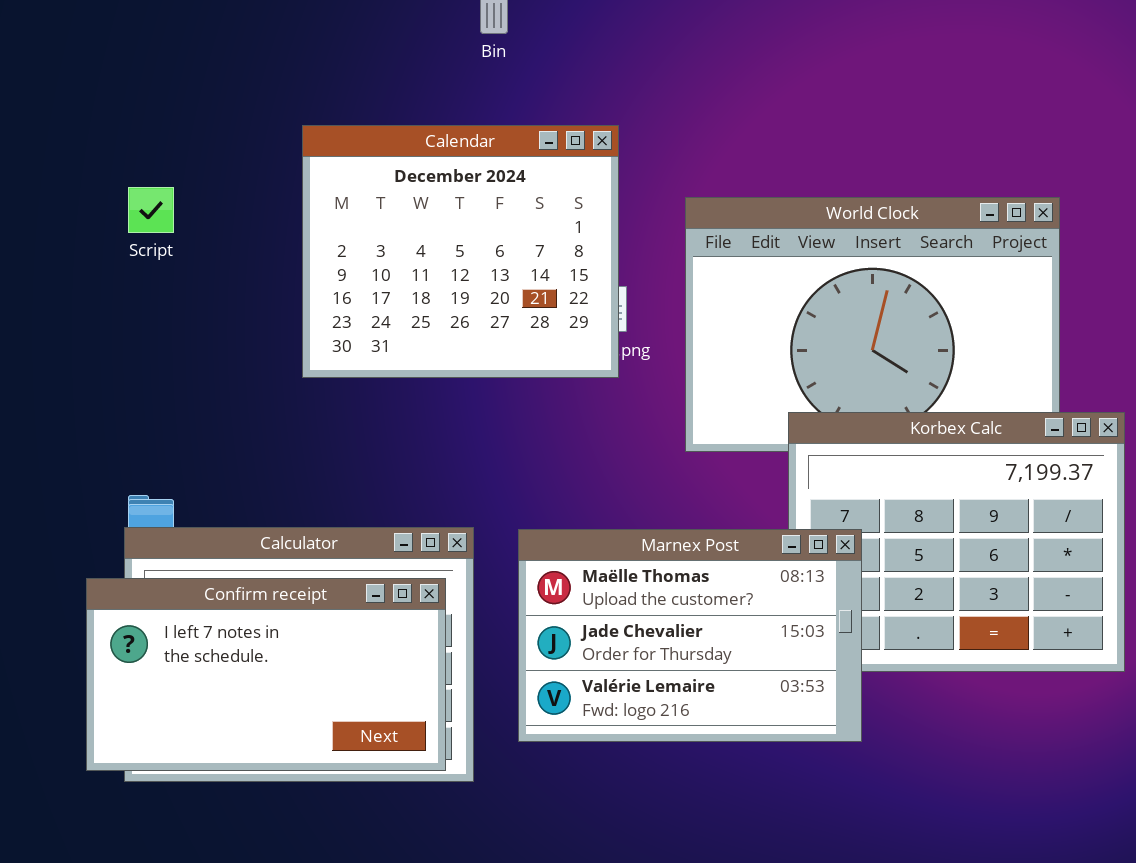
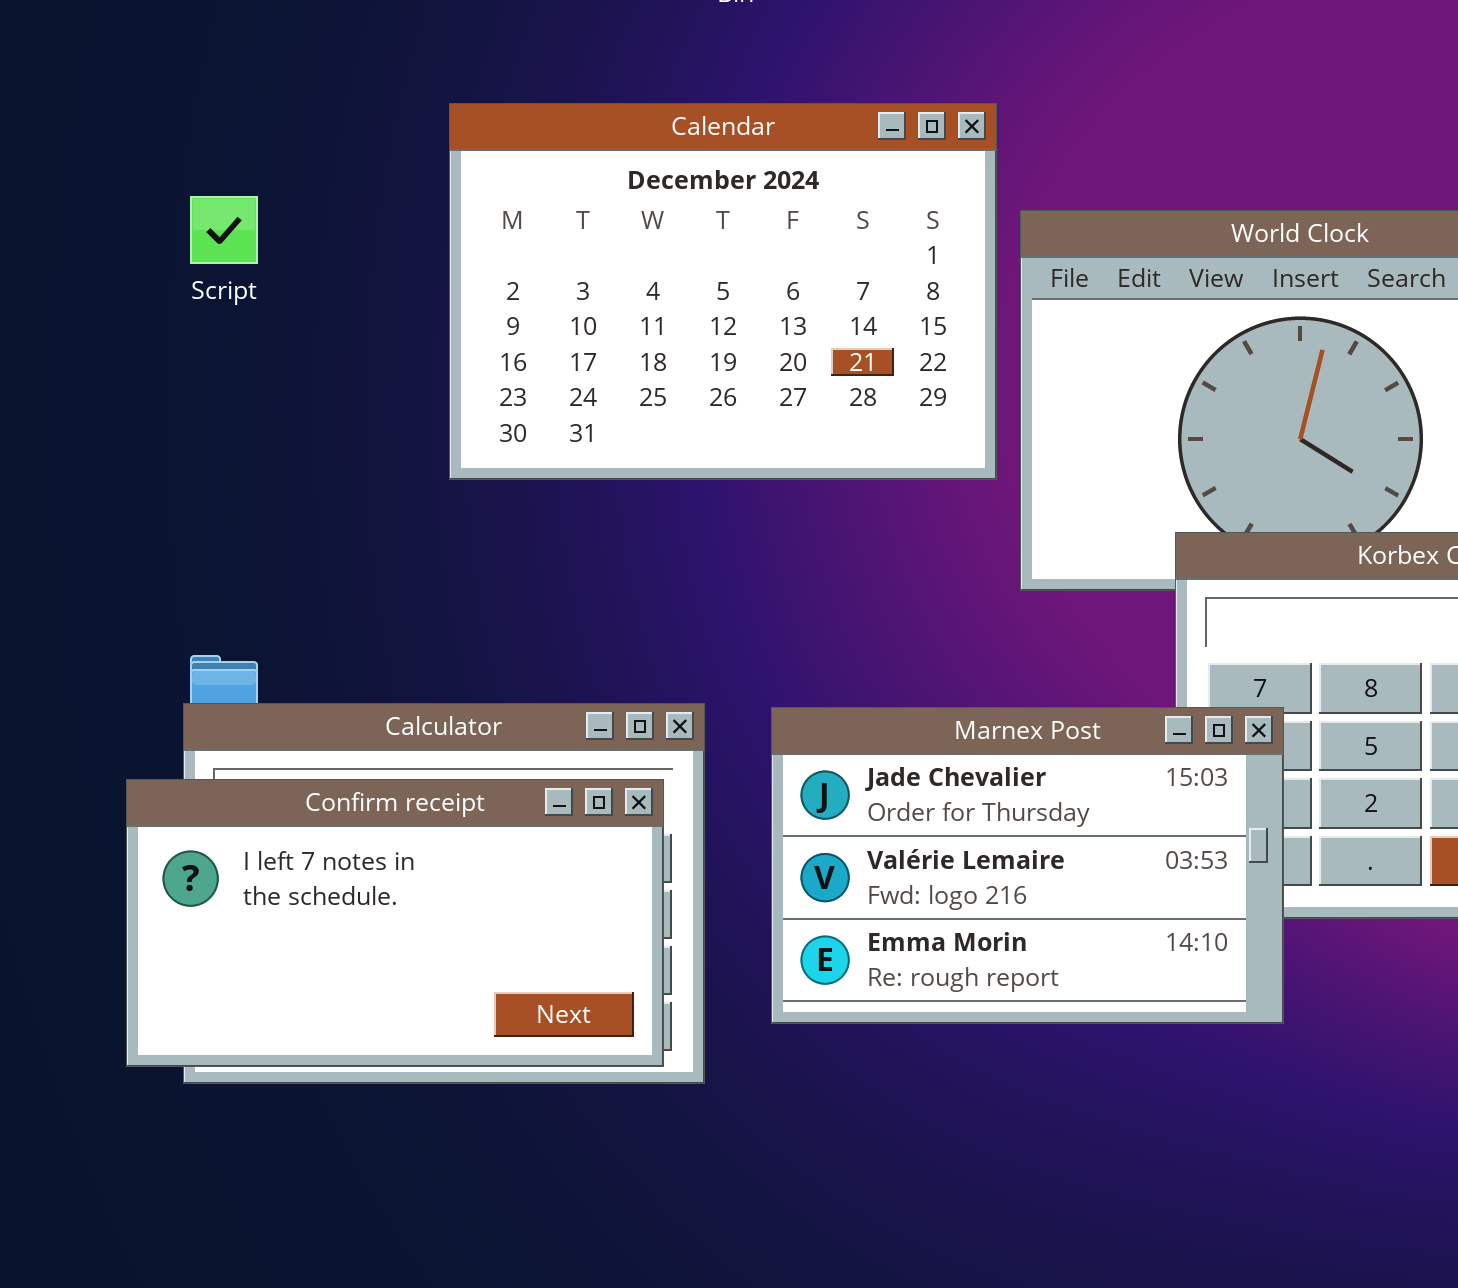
Calendar: [302,125,619,378] -> [449,103,997,480], resized
Marnex Post: [518,529,862,742] -> [771,707,1284,1024], scrolled down 1 row

